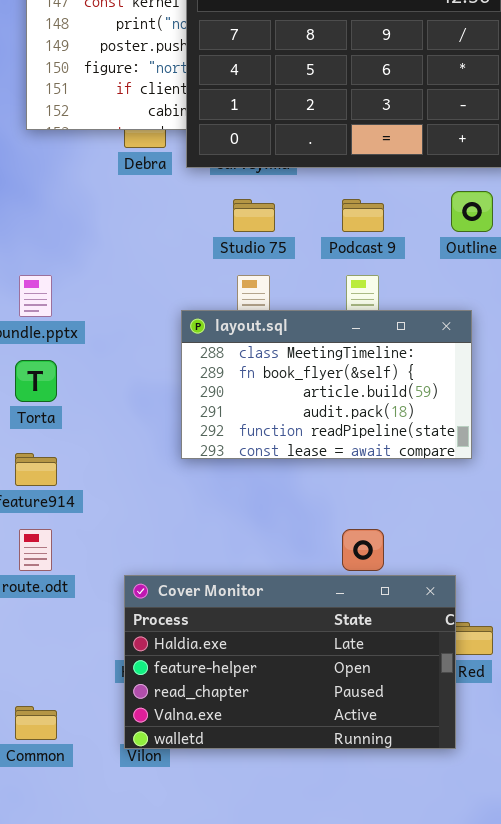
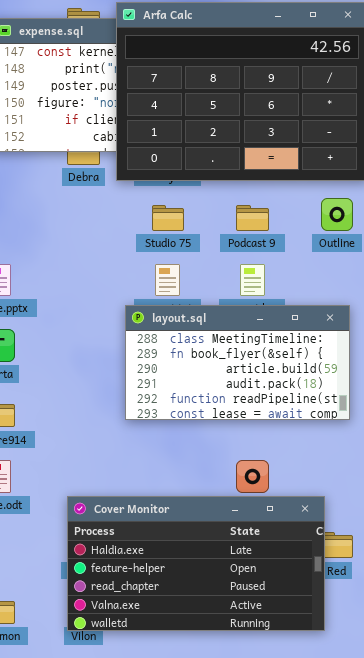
layout.sql: [181,310,472,459] -> [125,305,350,420], moved

